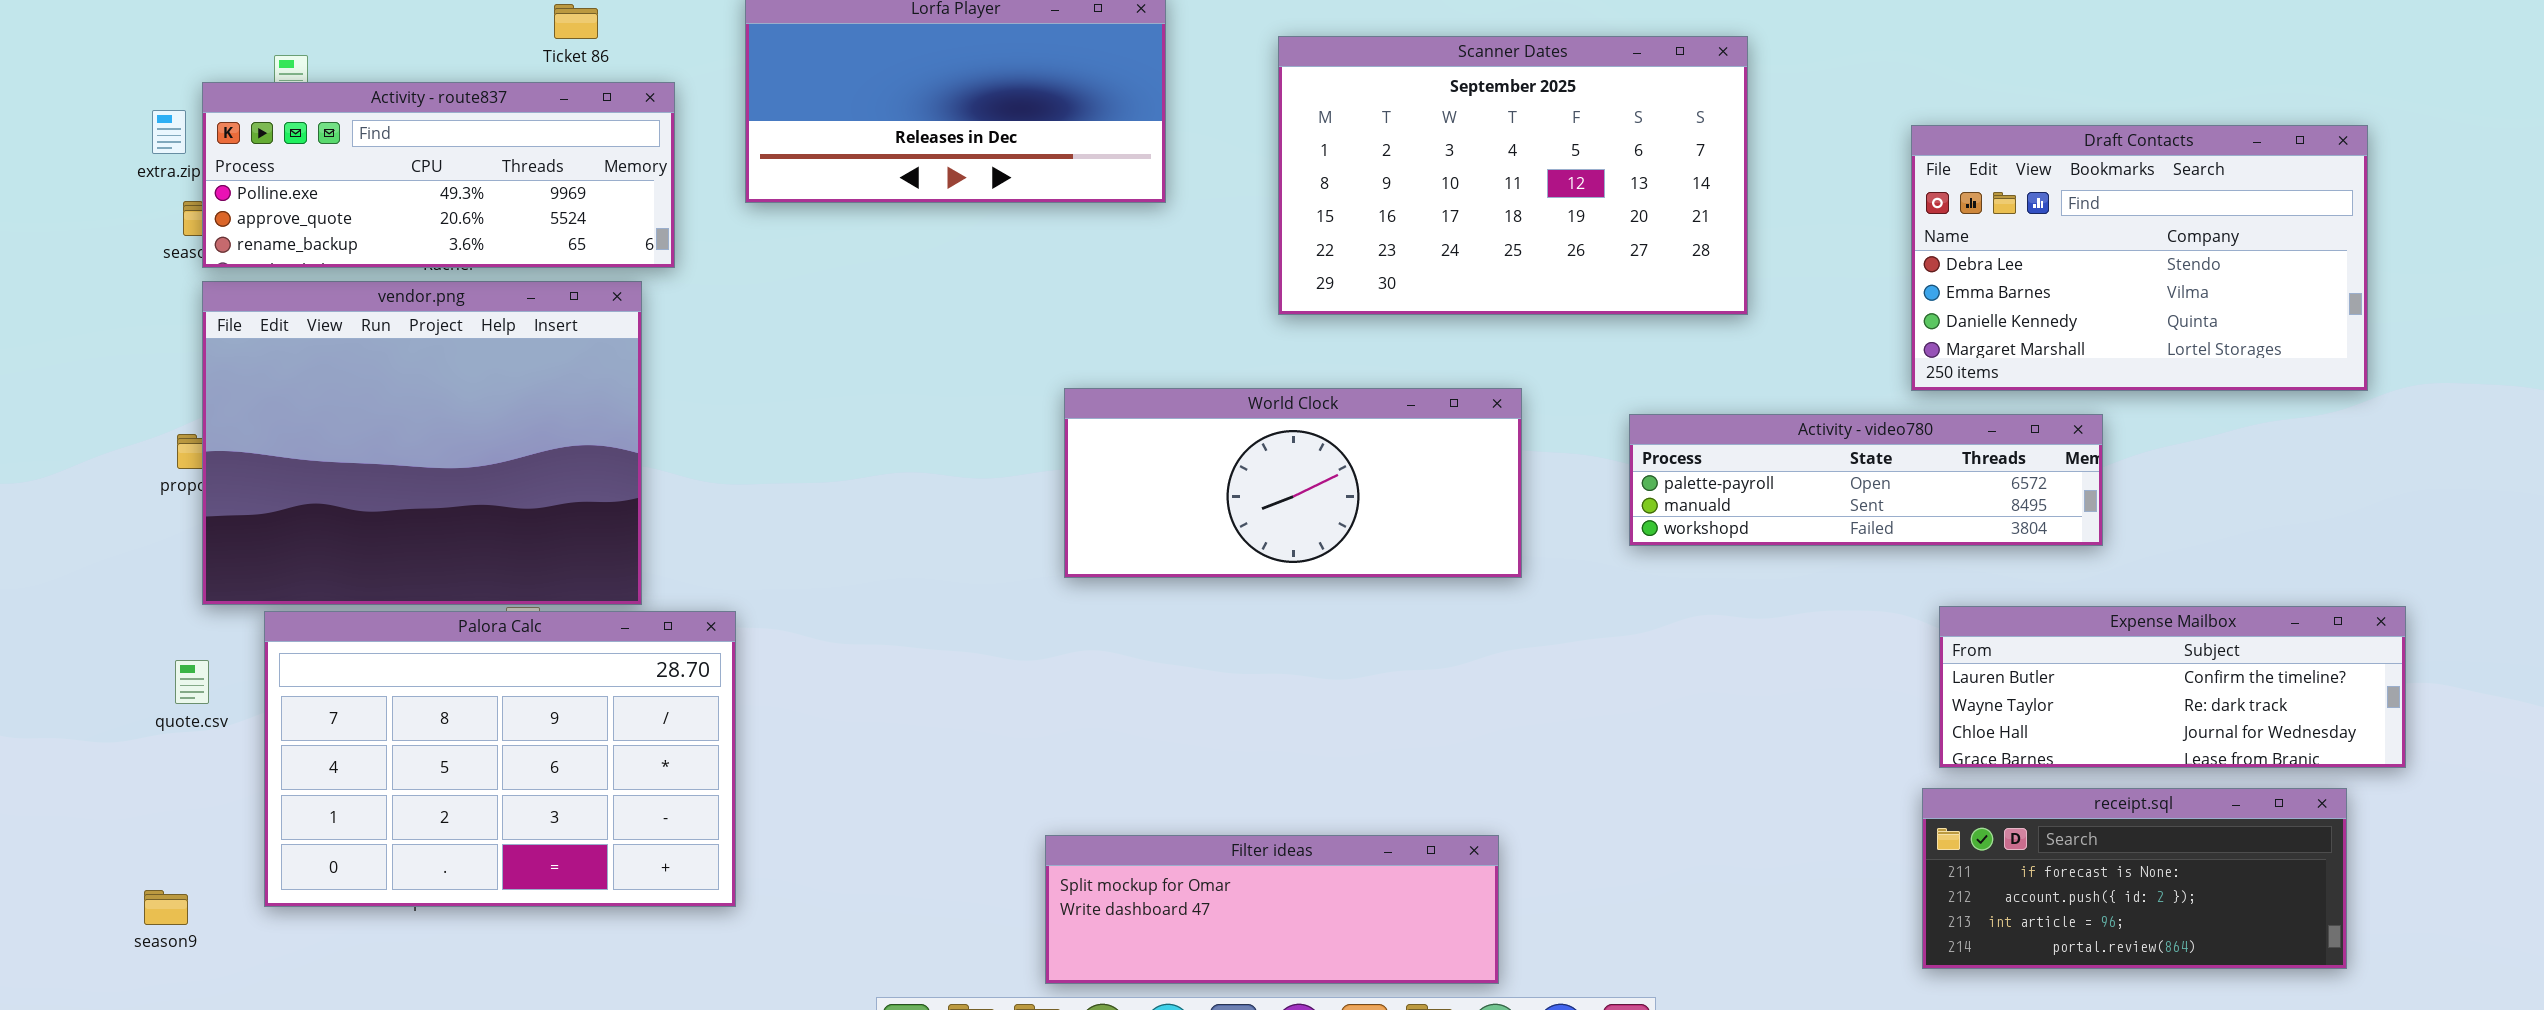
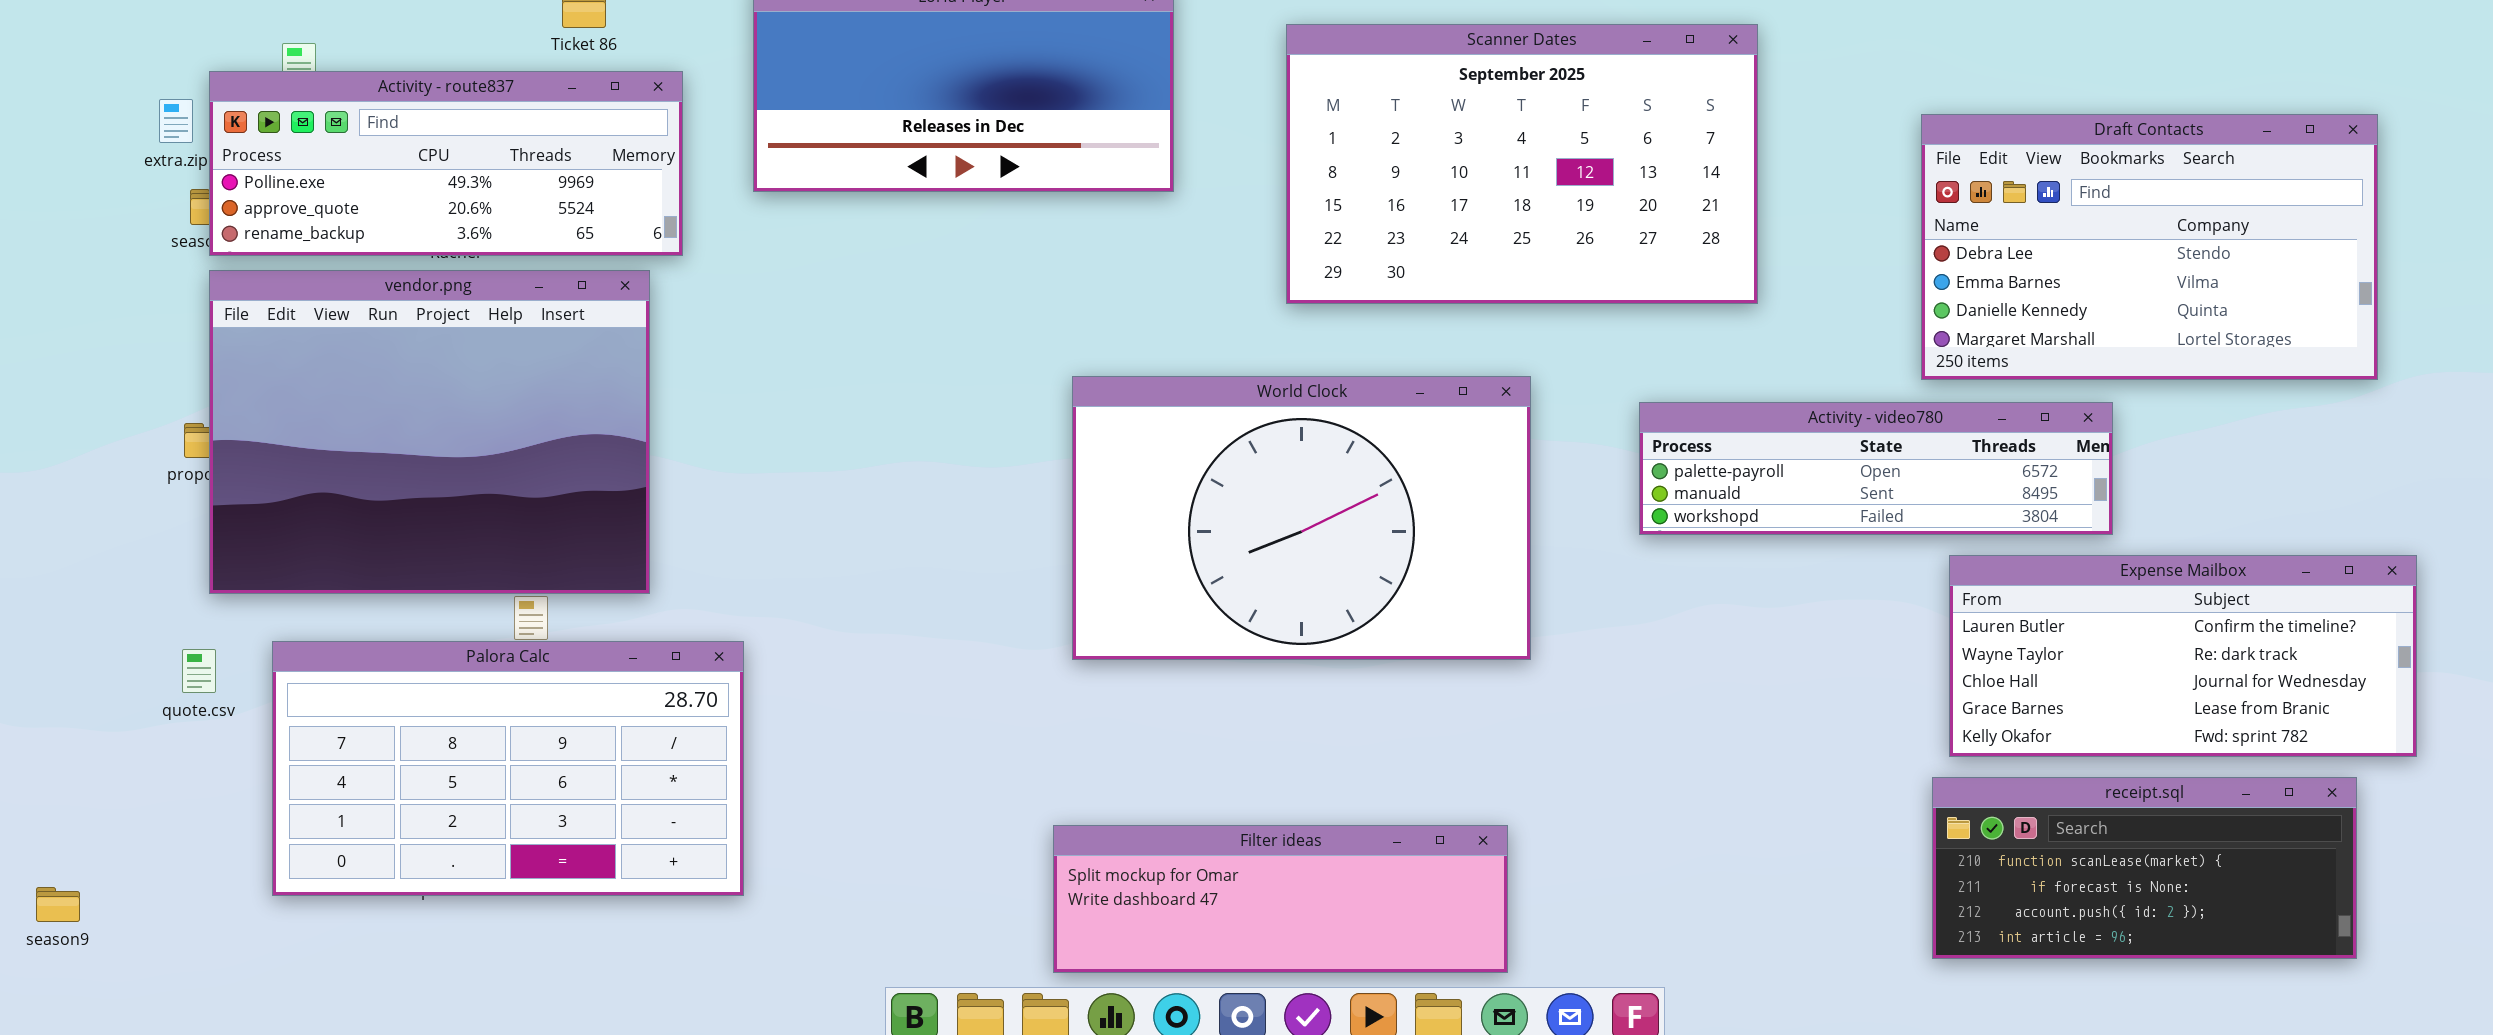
World Clock: [1064,388,1522,578] -> [1072,376,1531,660], resized
Expense Mailbox: [1939,606,2406,768] -> [1949,555,2417,757], resized
Palora Calc: [264,611,736,907] -> [272,641,744,896], resized
receipt.sql: [1922,788,2347,969] -> [1932,777,2357,959], scrolled up 1 row
season9: [144,890,188,925] -> [36,887,80,922], moved

